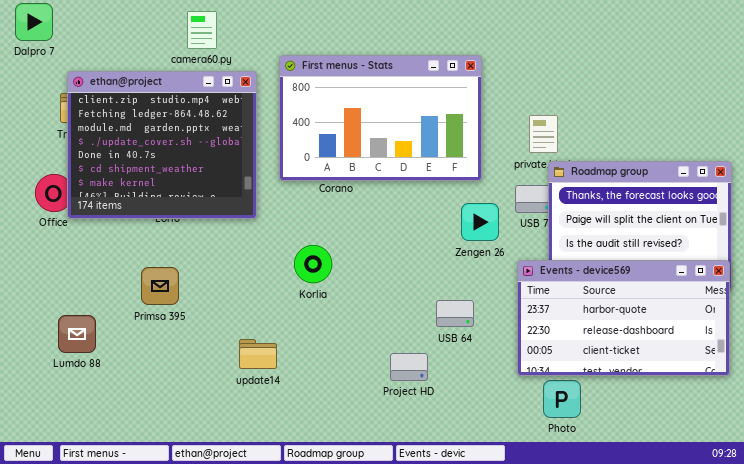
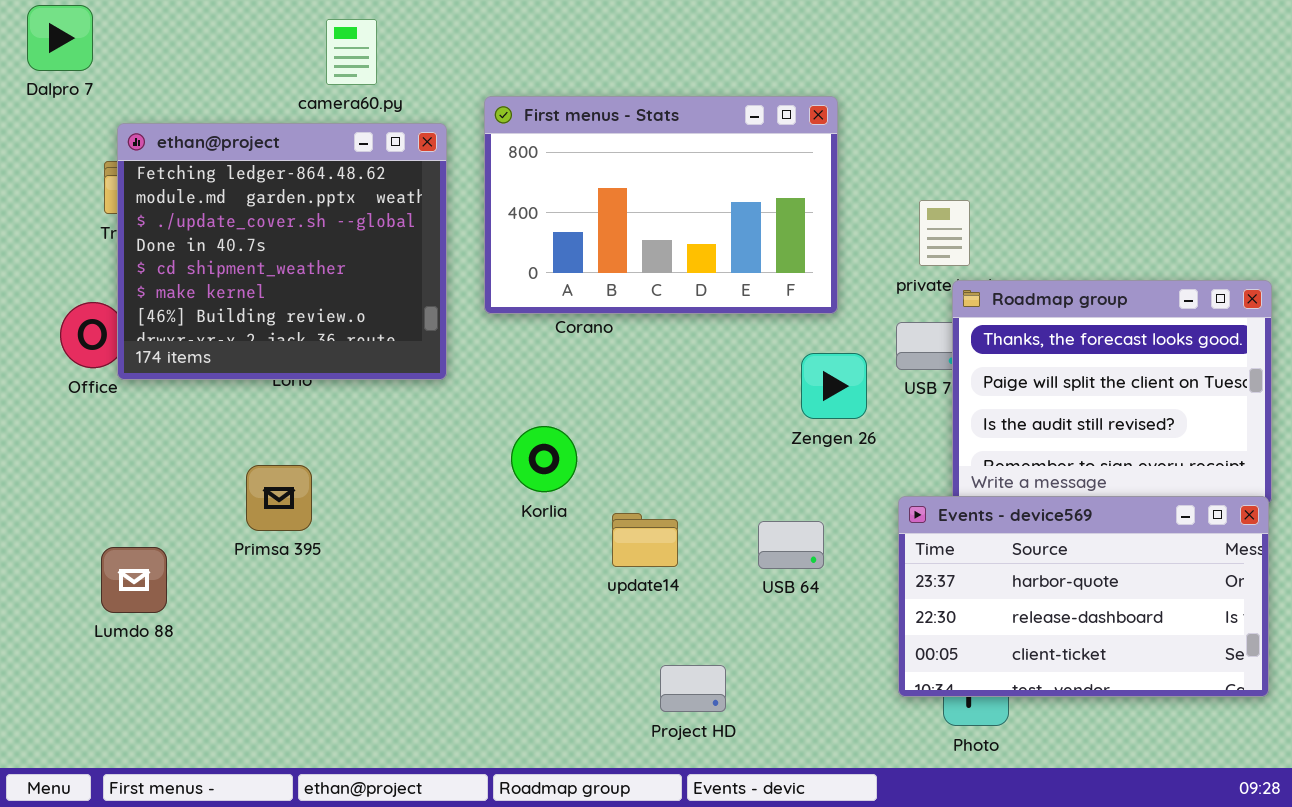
ethan@project: [67,71,257,219] -> [117,123,447,380], scrolled down 1 row
Events - device569: [517,260,730,376] -> [898,496,1269,697], moved
update14: [239,339,277,369] -> [612,513,678,567], moved
Project HD: [390,353,428,381] -> [660,665,726,712], moved

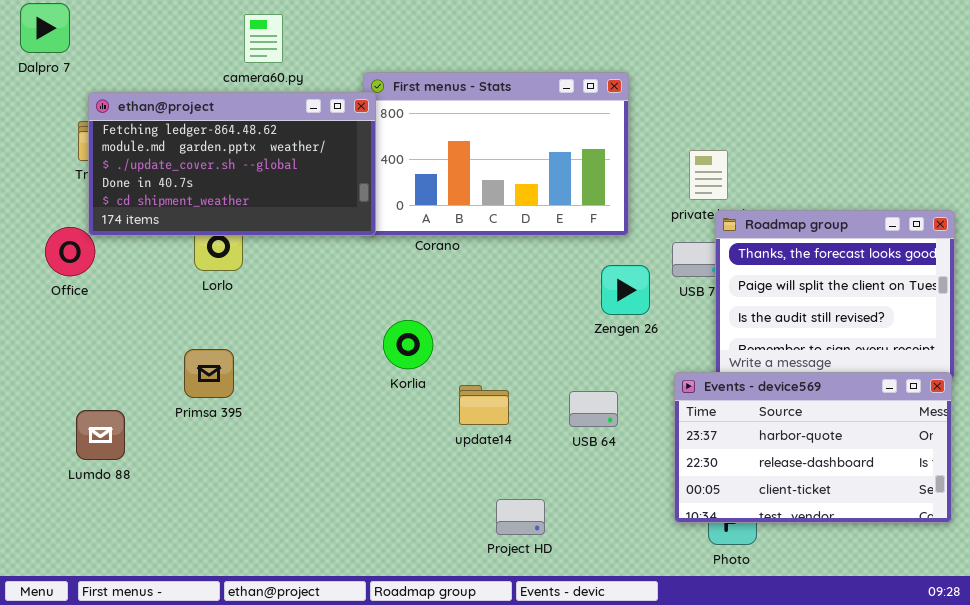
ethan@project: [117,123,447,380] -> [88,92,376,236], resized

